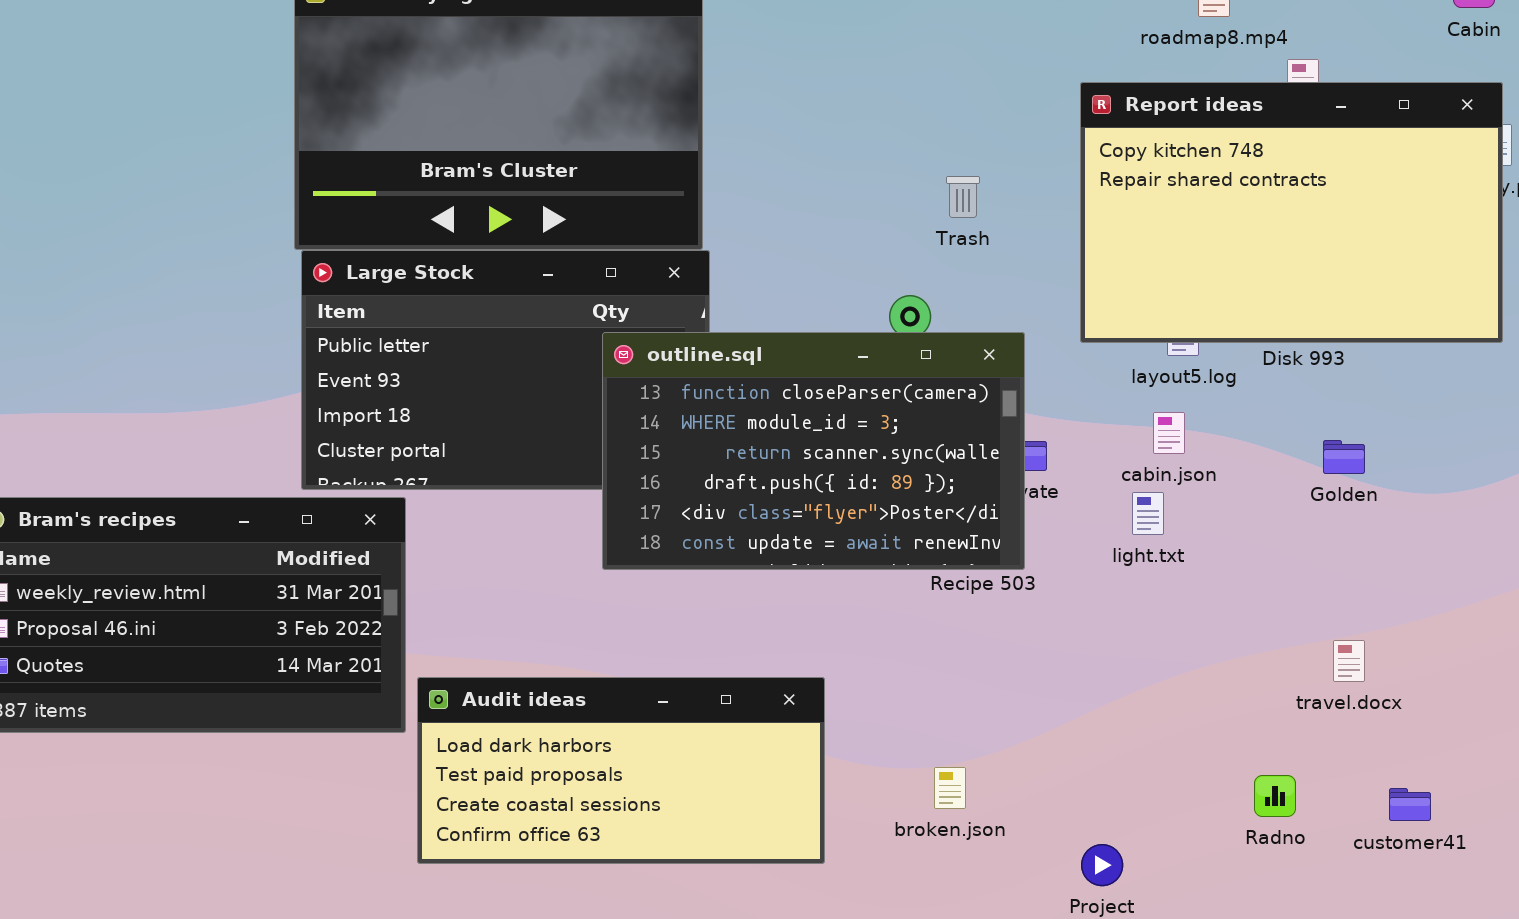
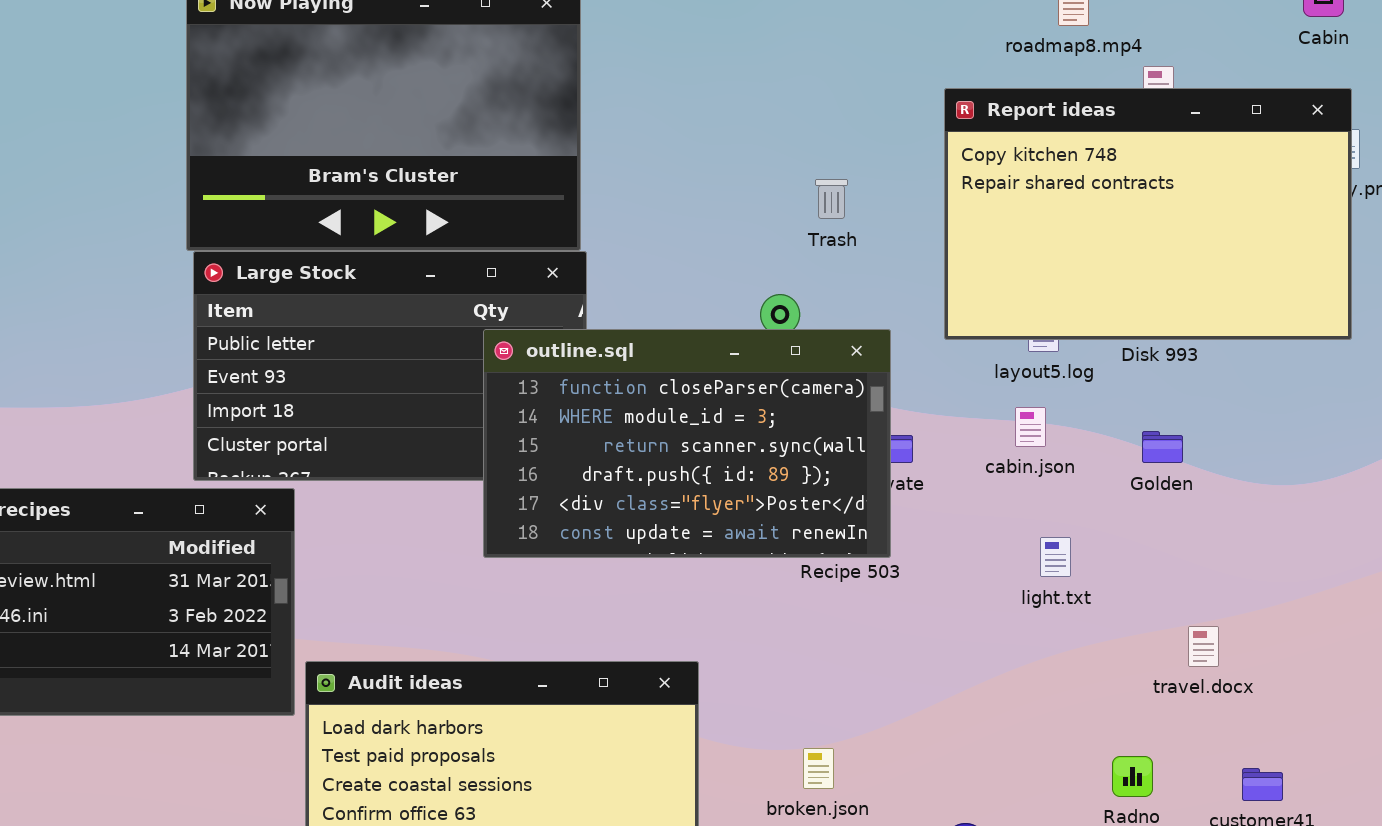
Golden: [1323,440,1365,474] -> [1142,431,1183,463], moved
light.txt: [1132,492,1164,535] -> [1040,537,1071,577], moved

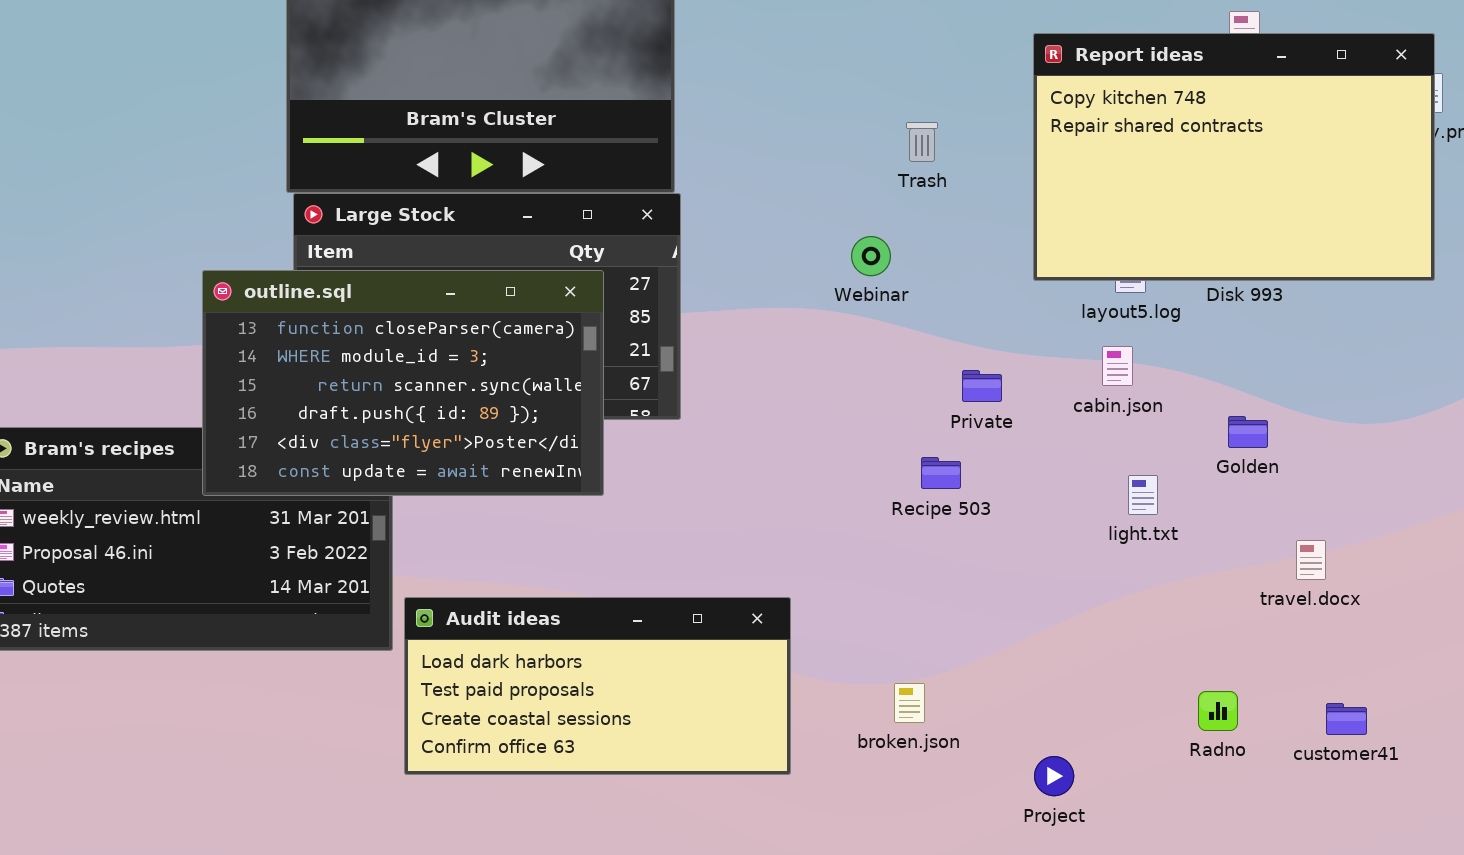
outline.sql: [483,329,891,558] -> [202,270,604,496], moved
Golden: [1142,431,1183,463] -> [1228,416,1268,448], moved
travel.docx: [1188,626,1219,667] -> [1296,540,1326,580], moved

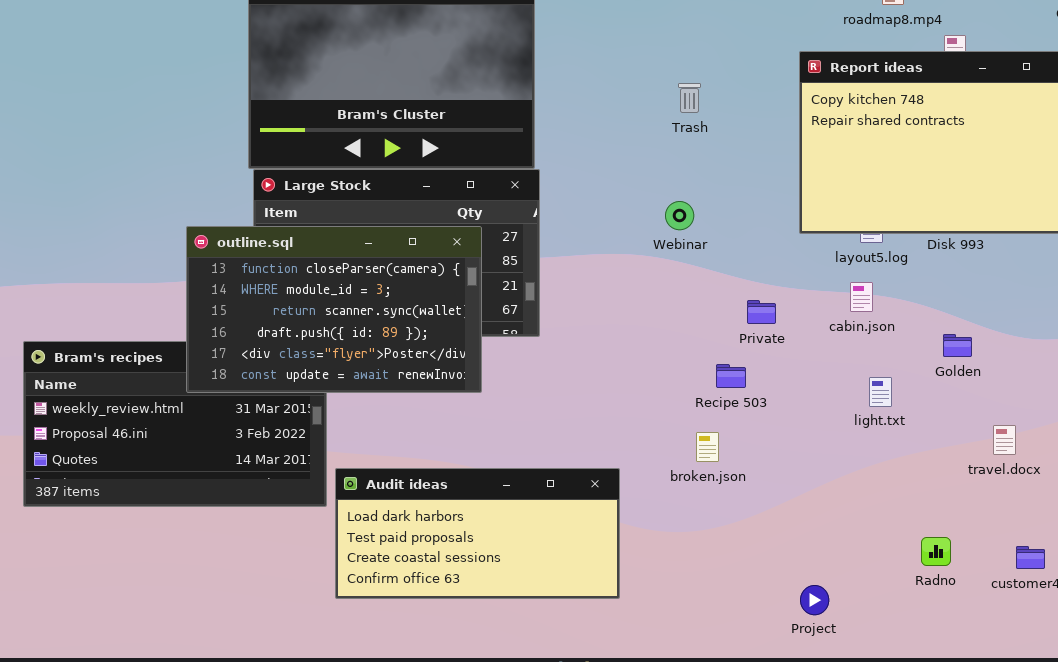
Trash: [906,122,938,162] -> [678,83,701,113], moved
broken.json: [894,683,925,723] -> [696,432,719,462], moved

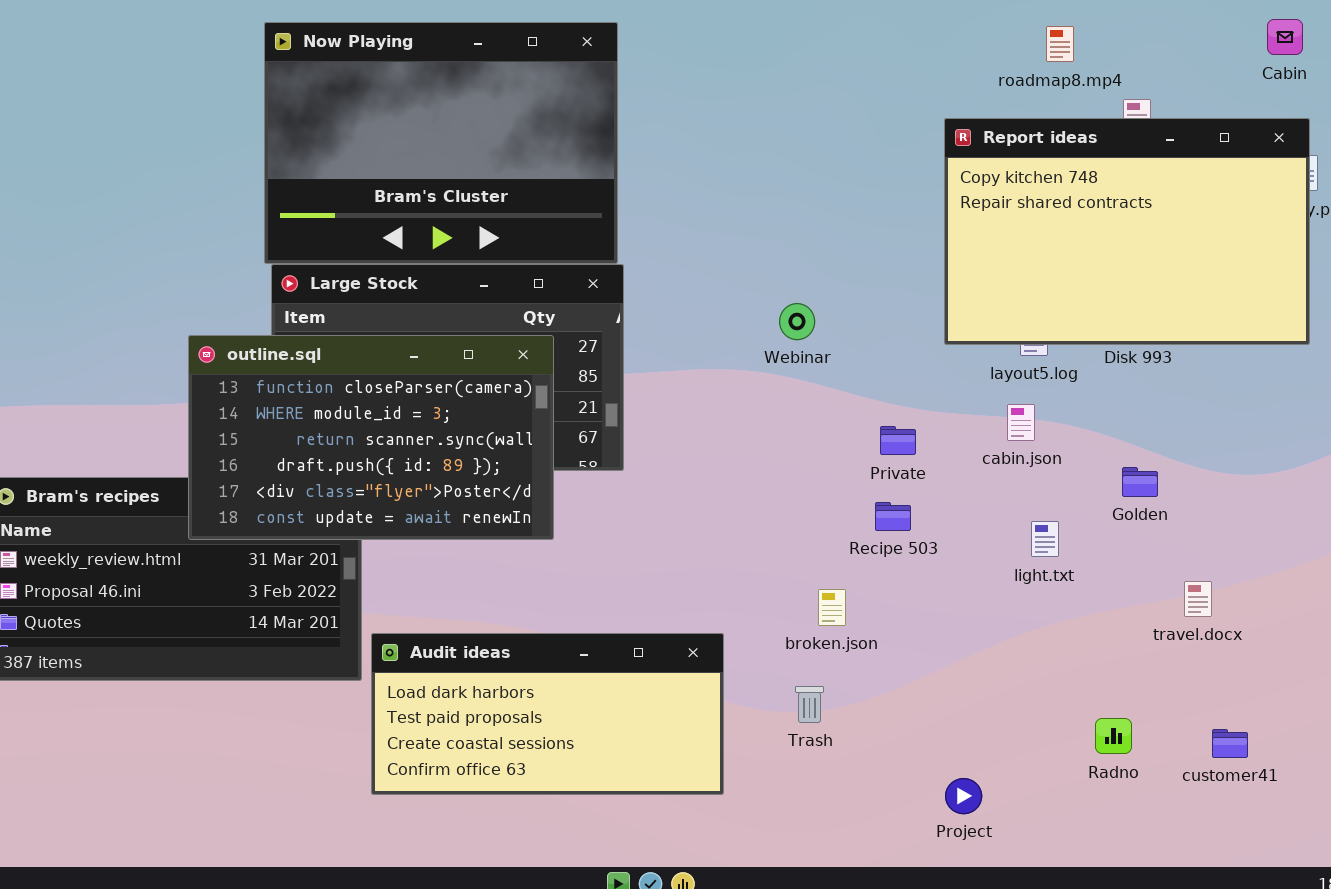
Trash: [678,83,701,113] -> [795,686,824,723], moved
Recipe 503: [716,364,746,388] -> [875,502,911,531], moved

